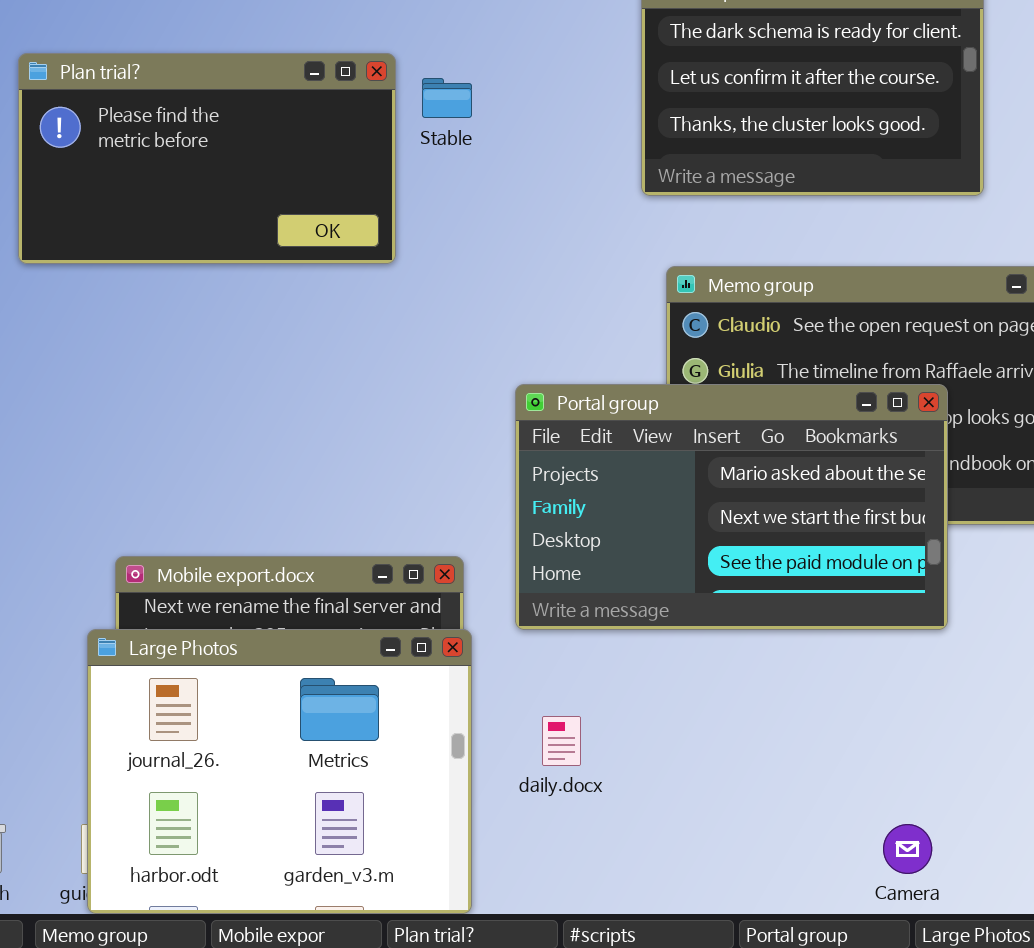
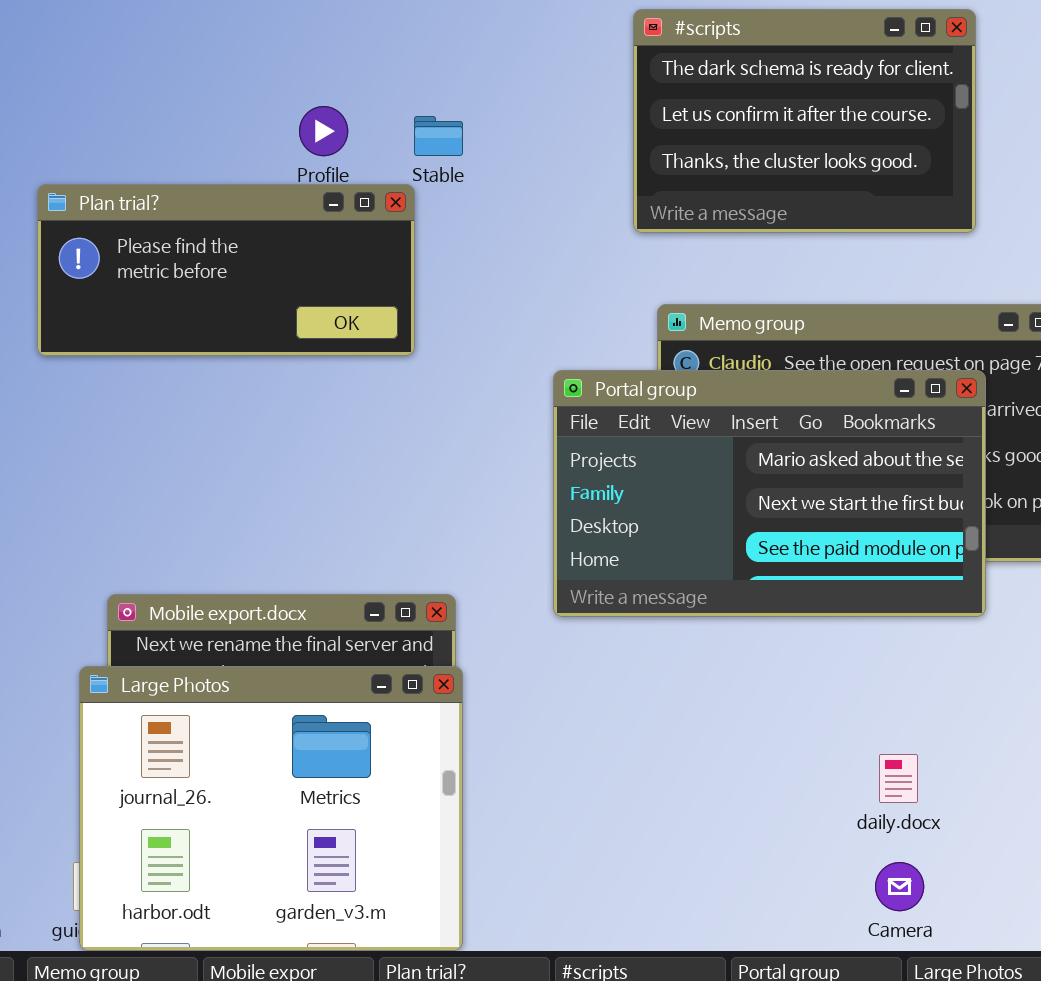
Plan trial?: [18,53,396,264] -> [37,184,415,356], moved, resized
Portal group: [515,384,948,630] -> [553,370,986,617], moved
daily.docx: [542,716,581,766] -> [879,754,918,803], moved

